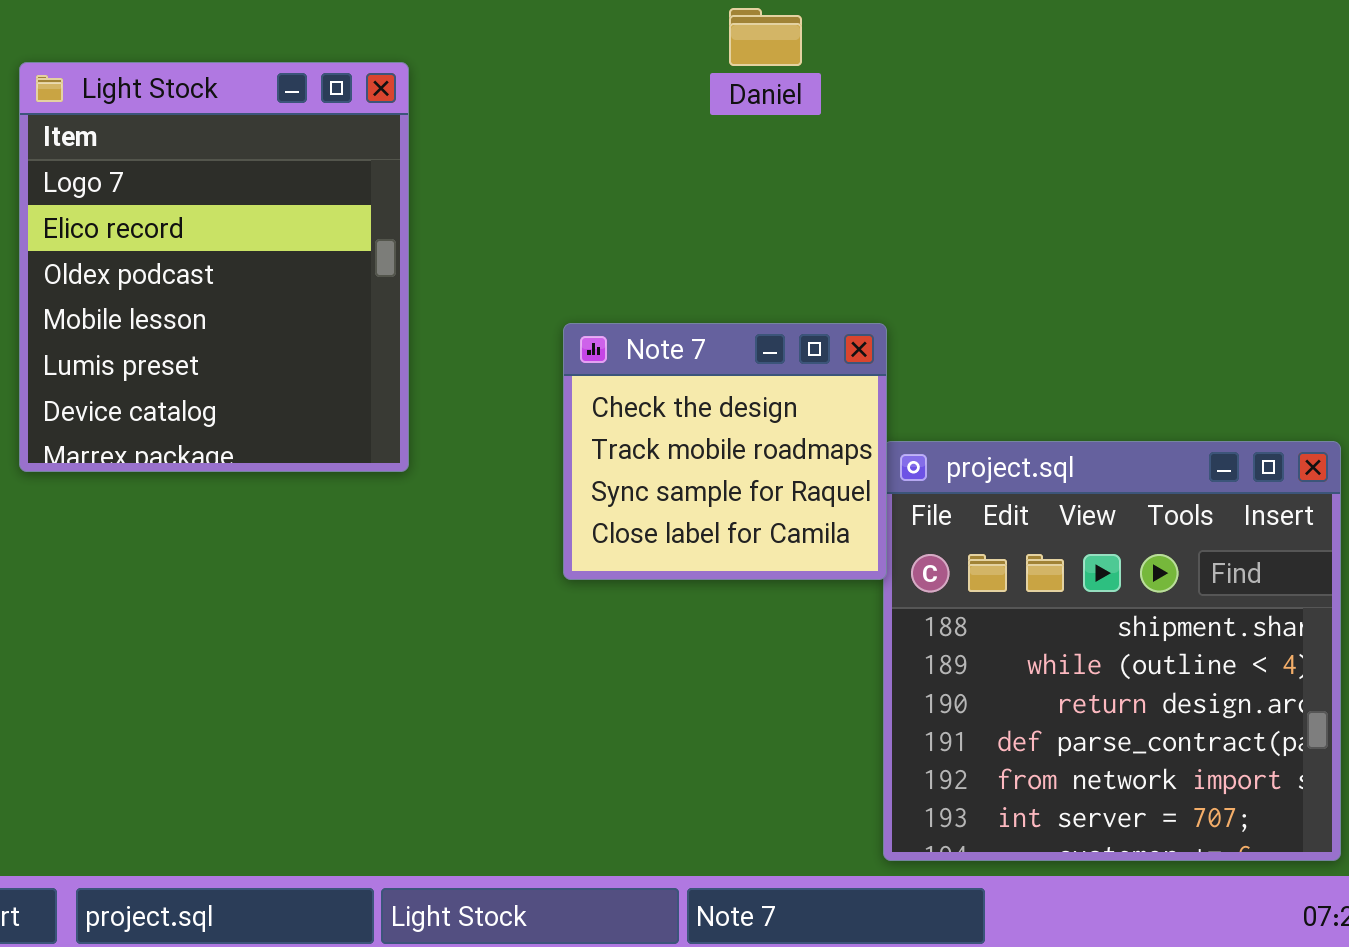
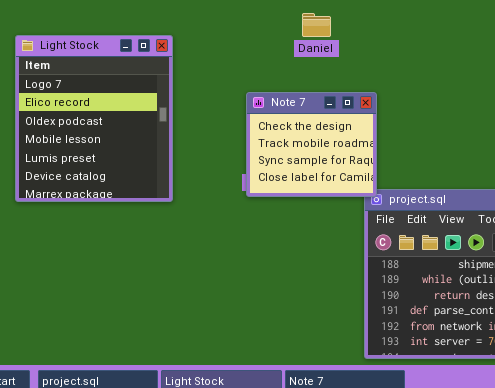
Note 7: [563,323,887,580] -> [246,92,377,197], moved

